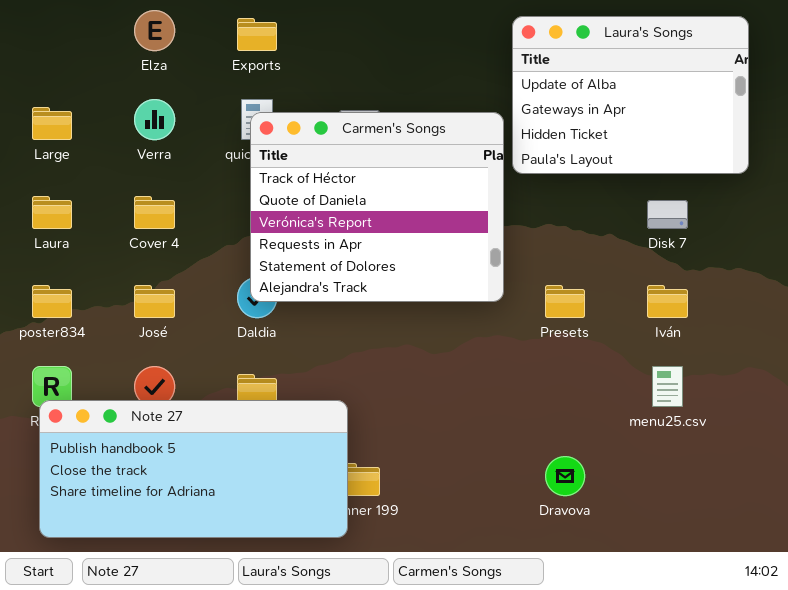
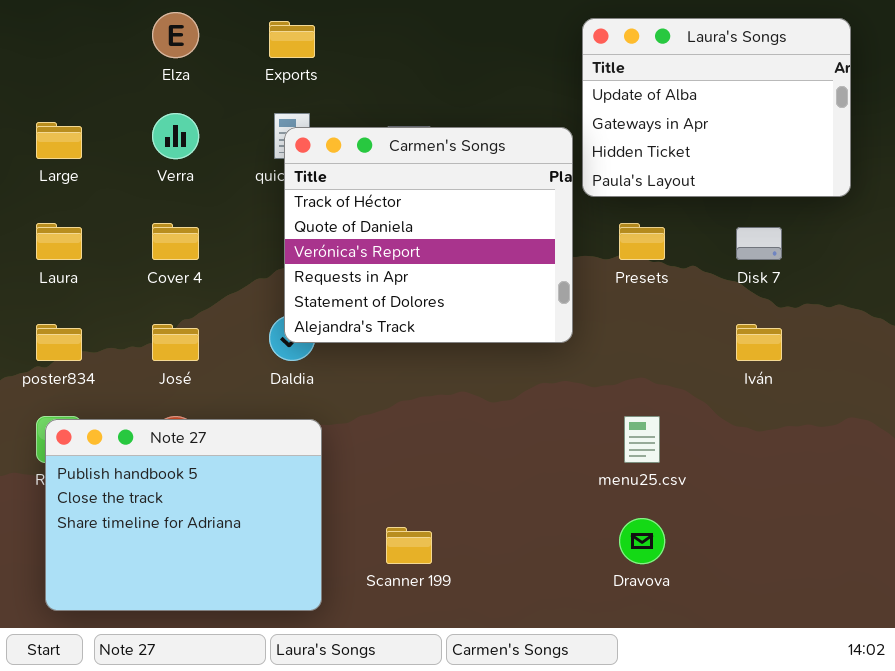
Presets: [545,285,585,318] -> [619,223,665,260], moved
menu25.csv: [652,366,683,407] -> [624,416,660,463], moved
Note 27: [39,400,348,538] -> [45,419,322,611], resized

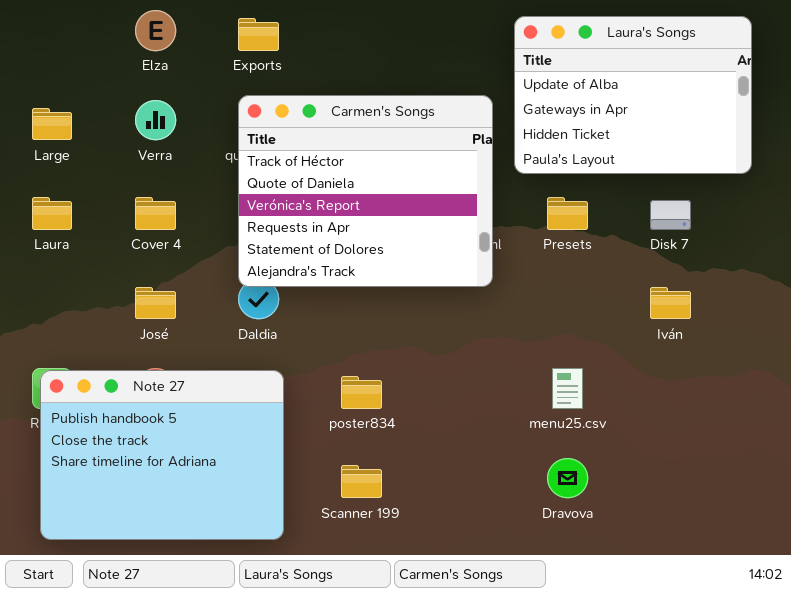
Carmen's Songs: [284,127,573,343] -> [238,95,493,287], moved
poster834: [36,324,82,361] -> [341,376,382,409], moved

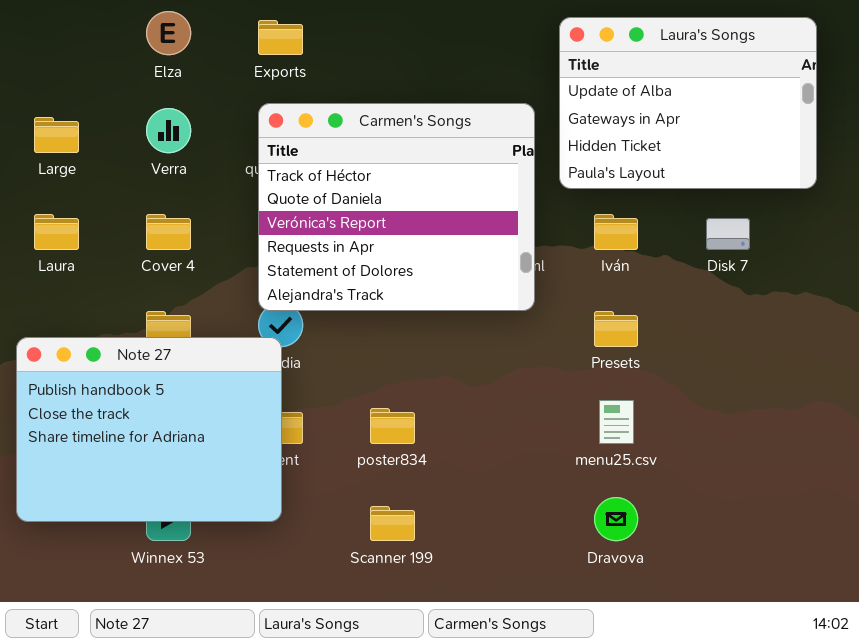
Presets: [547,197,588,230] -> [594,311,638,347], moved
Iván: [650,287,691,319] -> [594,214,638,250], moved
Note 27: [40,370,284,540] -> [16,337,282,522], moved

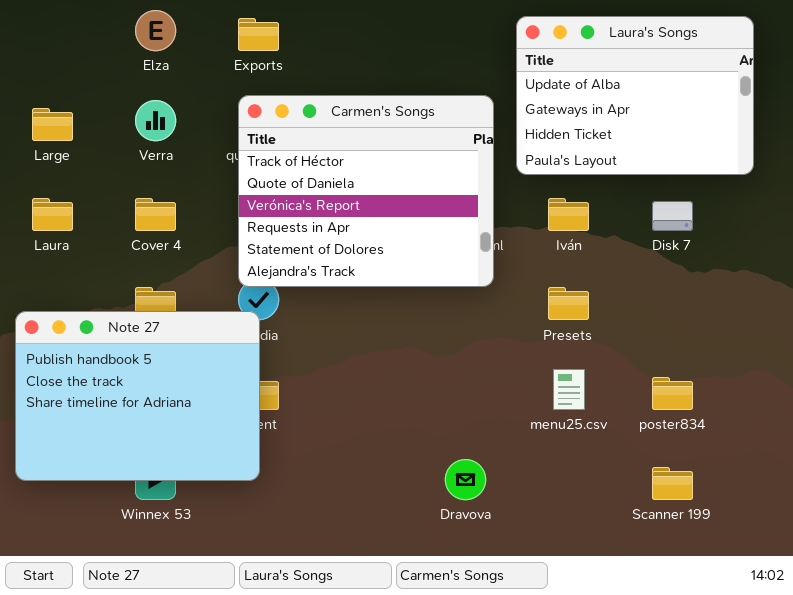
poster834: [370,408,415,444] -> [652,377,693,410], moved
Dravova: [594,497,638,541] -> [445,459,486,500], moved
Scanner 199: [370,506,415,541] -> [652,467,693,500], moved

